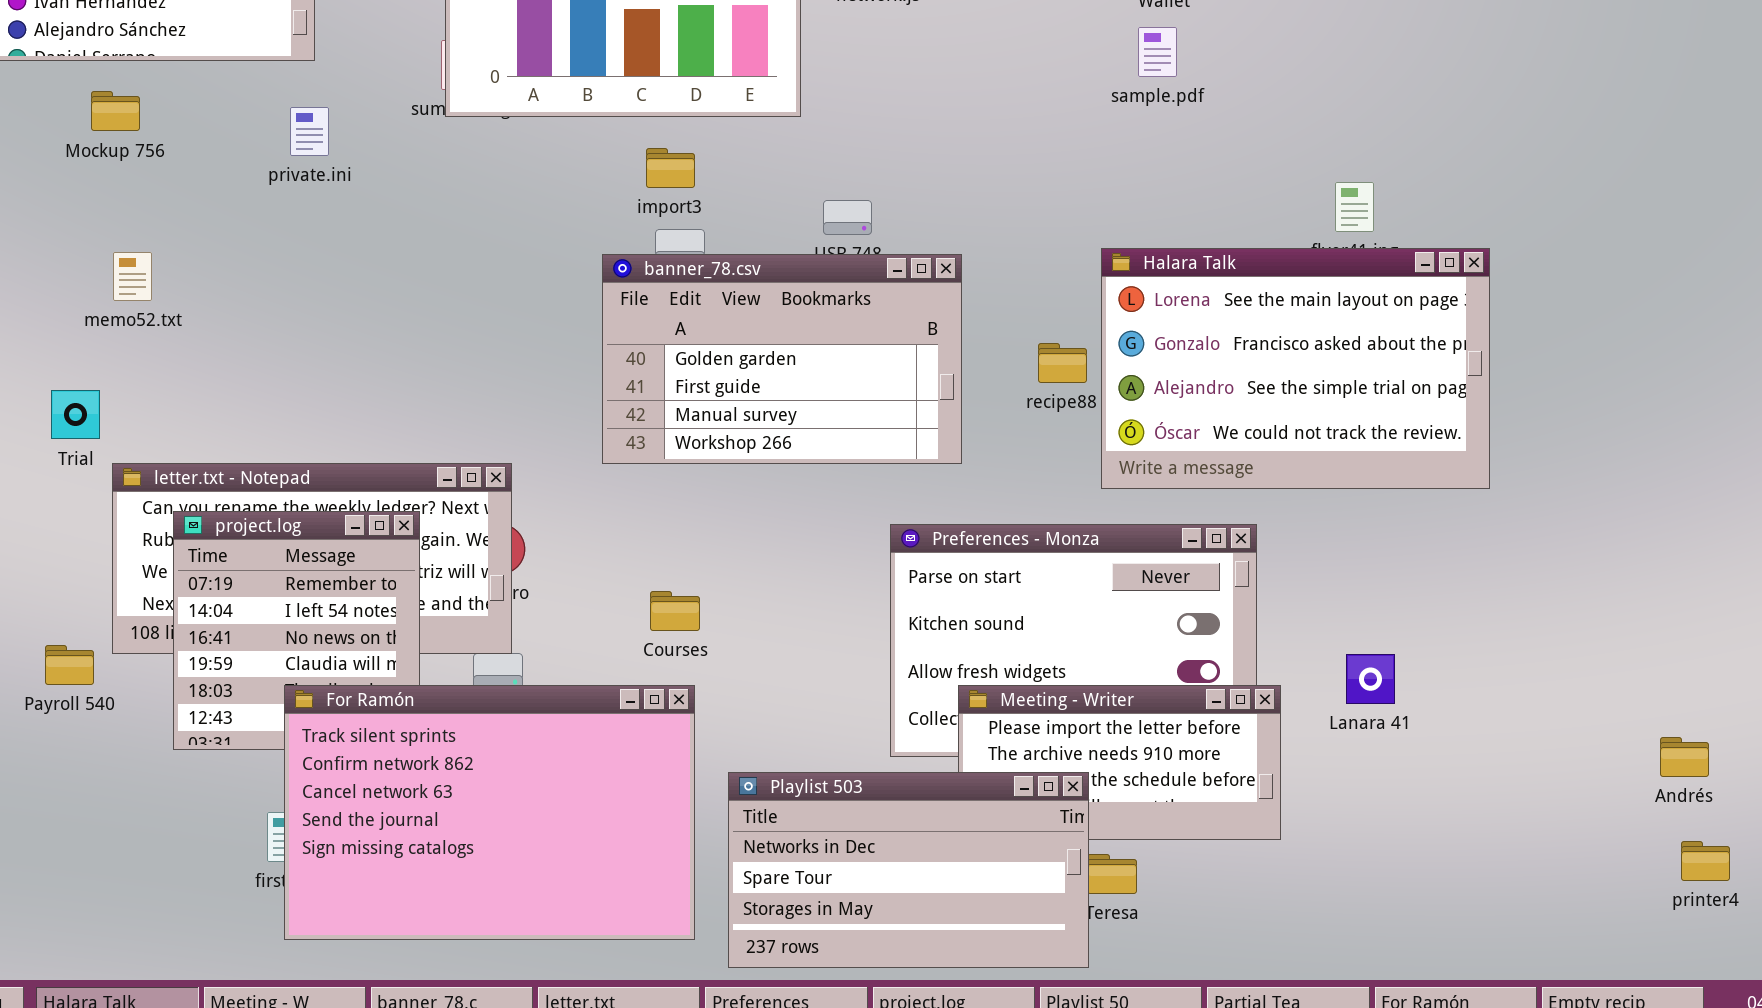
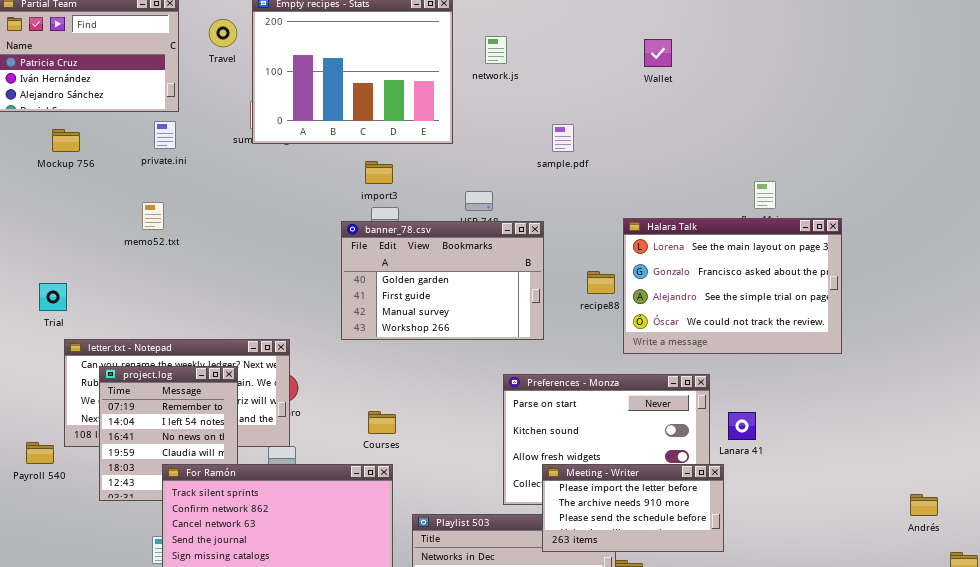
sample.pdf: [1138,27,1177,77] -> [552,124,574,152], moved
private.ini: [290,107,329,156] -> [154,121,176,149], moved
memo52.txt: [113,252,152,301] -> [142,202,164,230], moved
Trial: [51,390,100,439] -> [39,283,67,311], moved
Lanara 41: [1346,654,1395,704] -> [728,412,756,440], moved
Meeting - Writer: [958,685,1281,840] -> [542,464,724,552], raised
Andrés: [1660,737,1709,777] -> [910,494,938,516], moved

